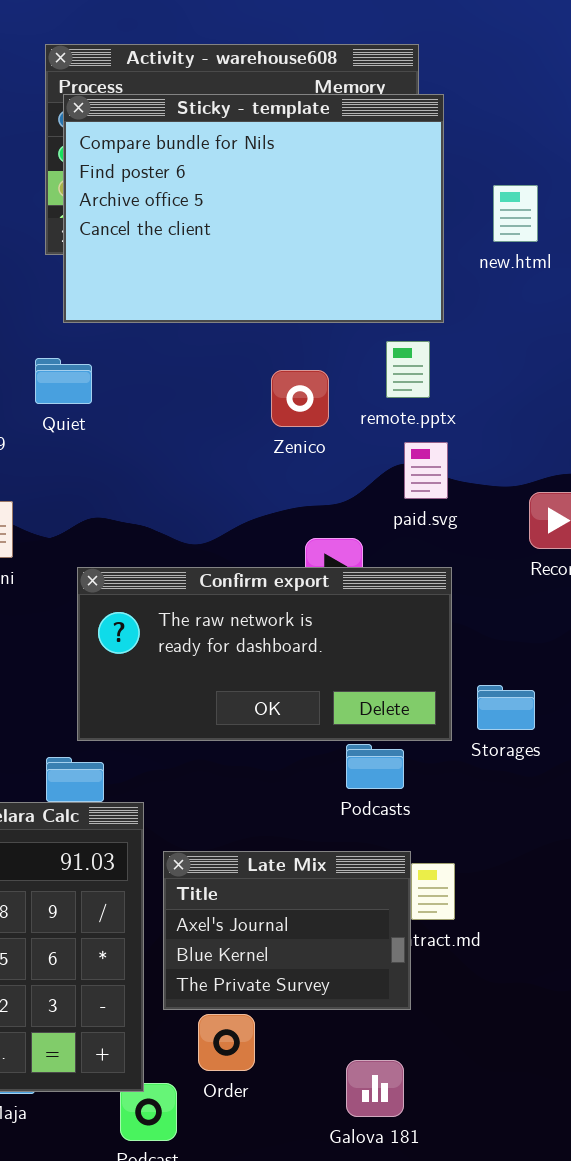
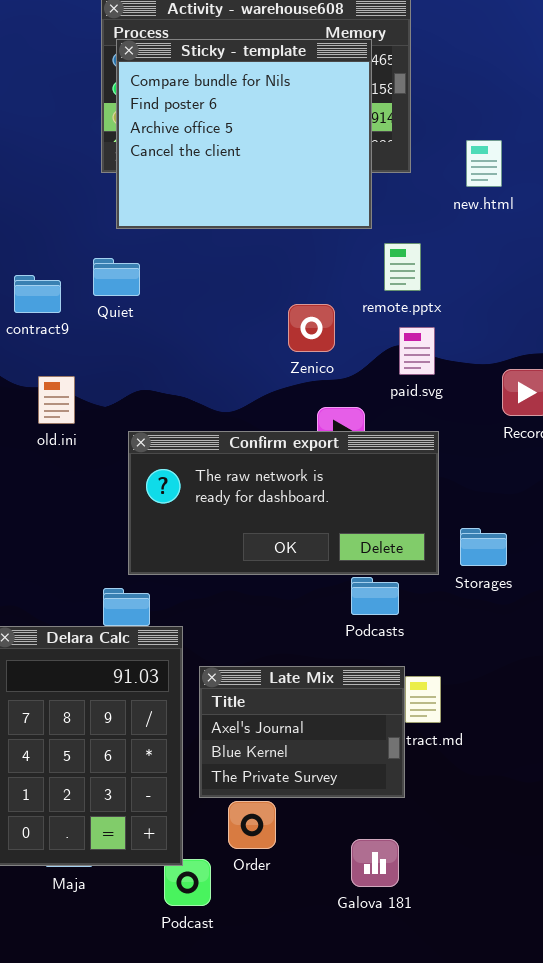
Sticky - template: [63,94,444,323] -> [116,39,372,229], resized
new.html: [493,185,538,242] -> [466,140,502,187], moved
Zenico: [271,370,329,427] -> [288,304,335,352], moved

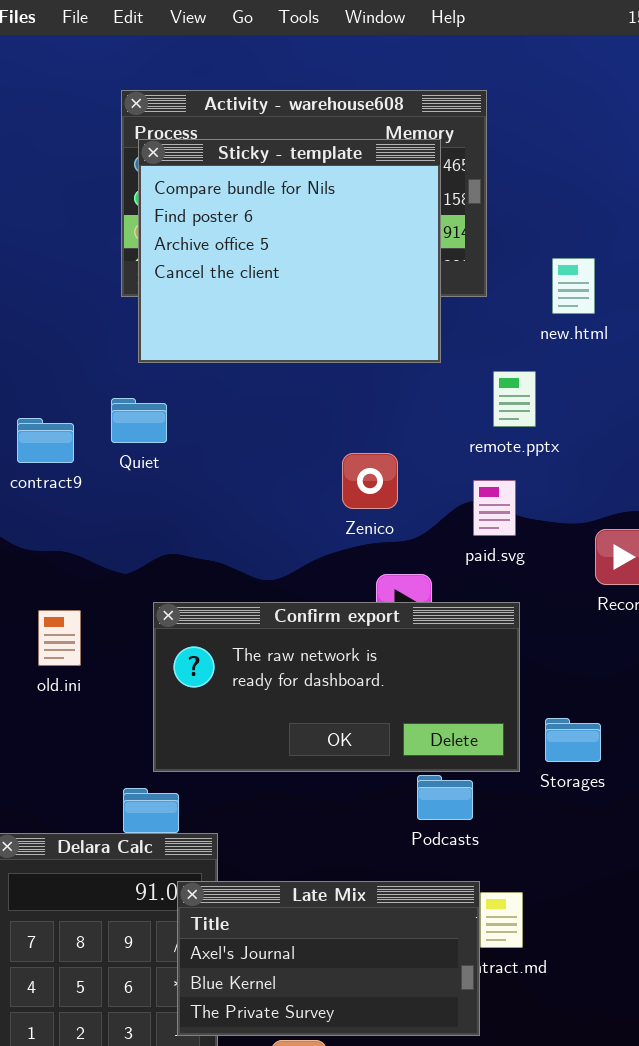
remote.pptx: [384,243,421,291] -> [493,371,536,427], moved
old.ini: [38,376,75,424] -> [38,610,81,666], moved
Late Mix: [199,666,405,798] -> [177,881,480,1036], resized

